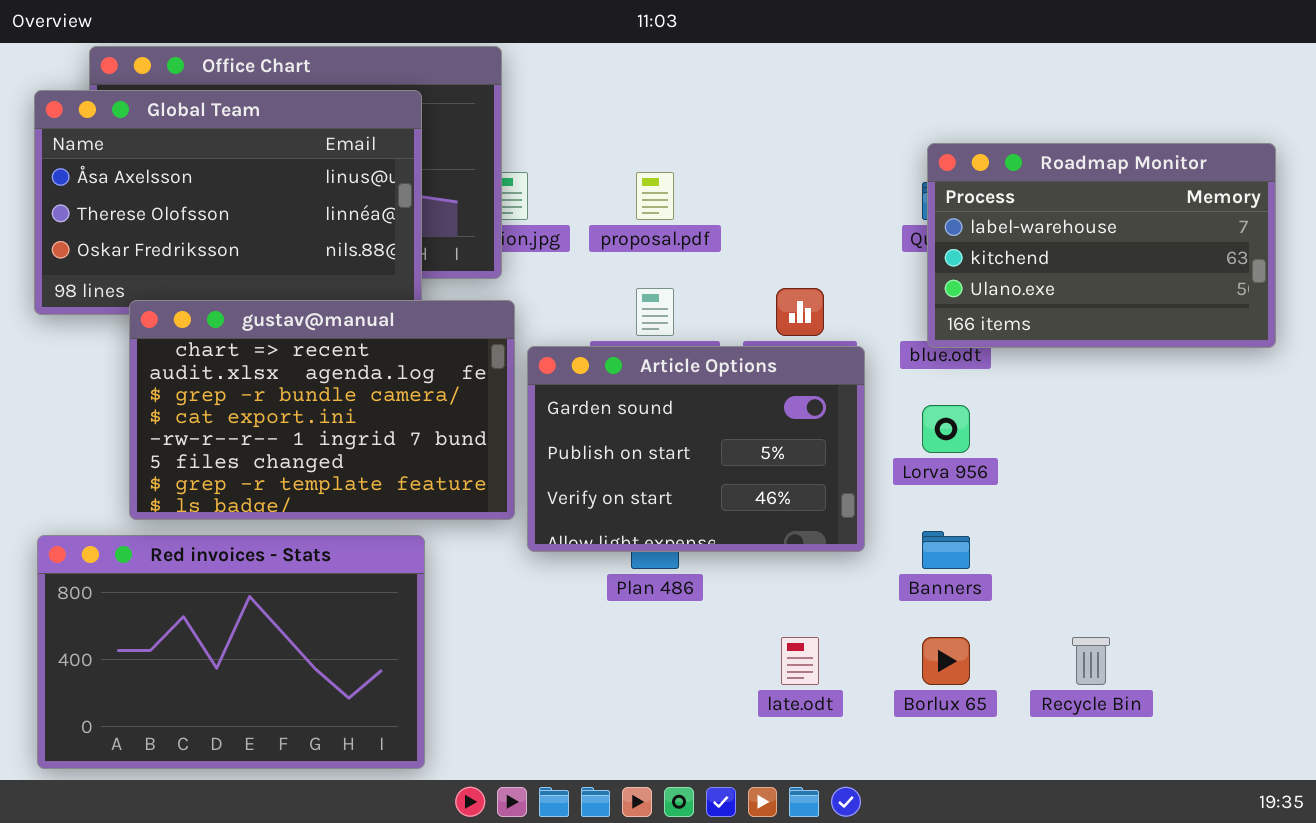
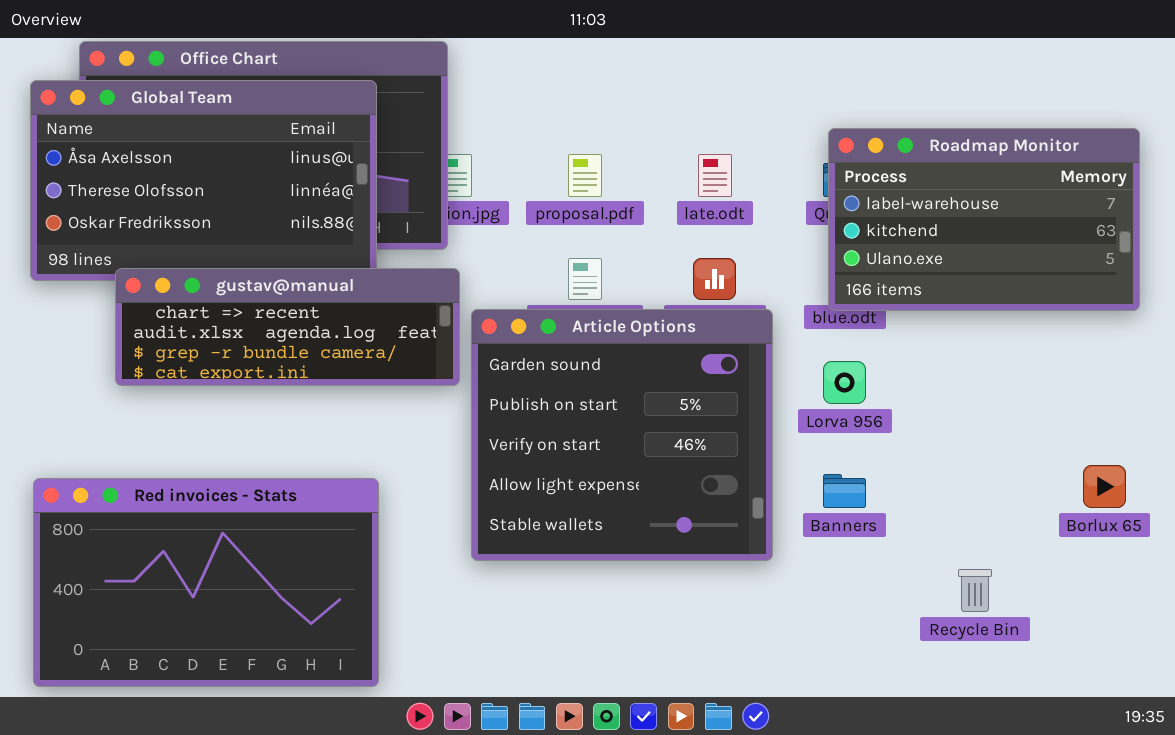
gustav@manual: [129,300,515,520] -> [115,268,460,386], resized
Article Options: [527,346,865,552] -> [471,309,773,561], resized
late.odt: [781,637,819,685] -> [698,154,732,197], moved
Borlux 65: [922,637,970,685] -> [1083,465,1126,508], moved

